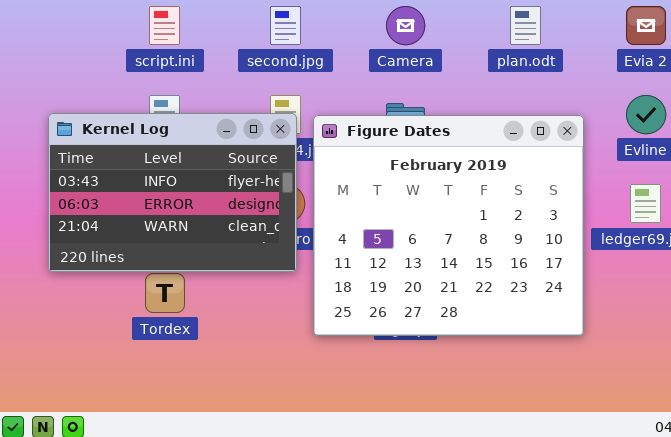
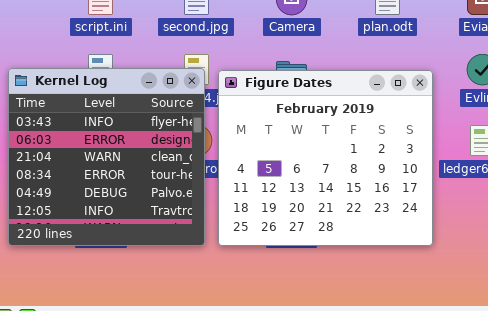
Kernel Log: [48,113,297,272] -> [8,68,205,246], resized

